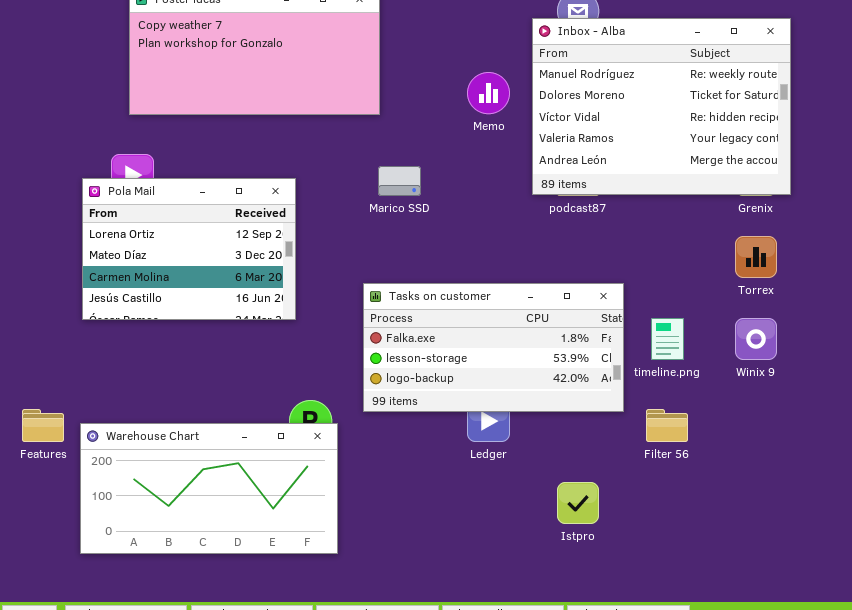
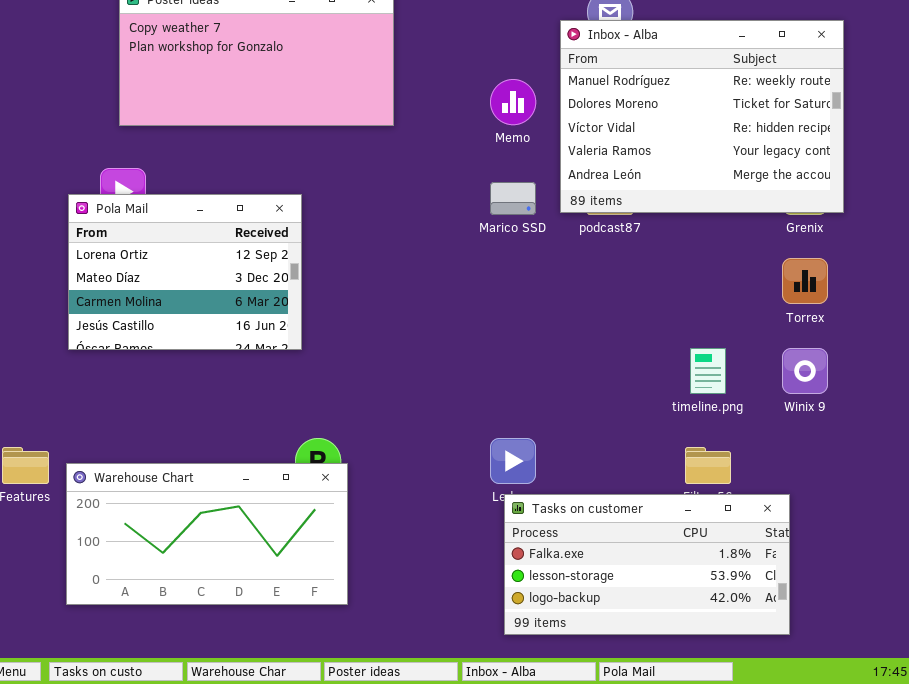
Marico SSD: [378,166,421,196] -> [490,182,536,215], moved
Tasks on customer: [363,283,624,412] -> [504,494,790,635], moved

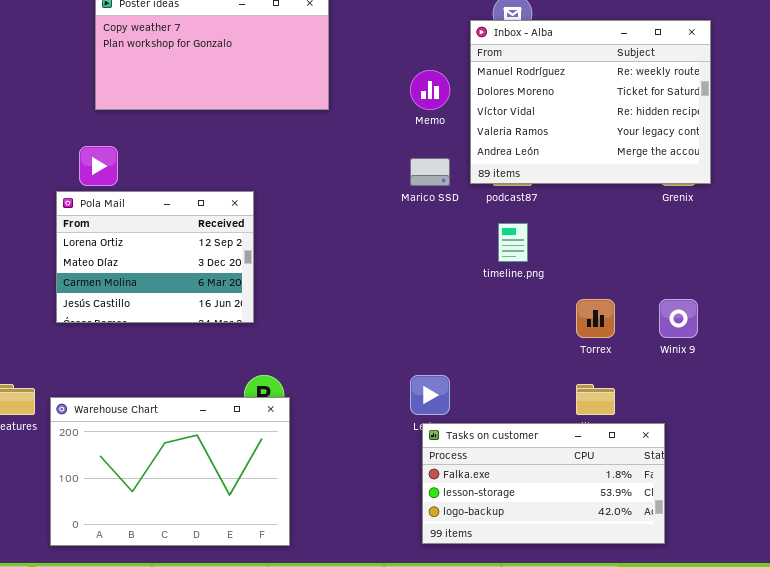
Pola Mail: [68,194,302,350] -> [56,191,254,323], moved
Torrex: [782,258,828,304] -> [576,299,615,338], moved
timeline.png: [690,348,726,394] -> [498,223,528,262], moved
Warehouse Chart: [66,463,348,605] -> [50,397,290,546], resized

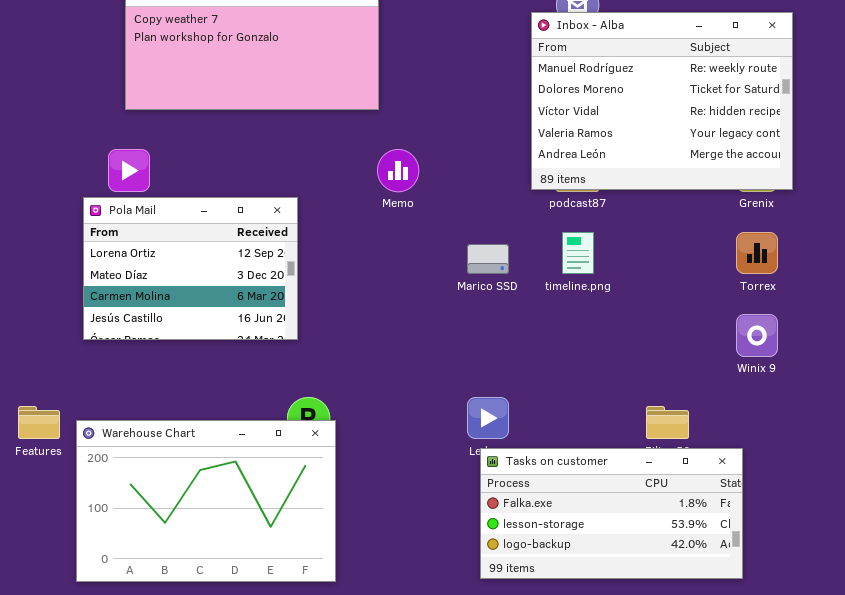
Memo: [410,70,450,110] -> [377,149,419,192], moved
Marico SSD: [410,158,450,186] -> [467,244,509,274], moved
Torrex: [576,299,615,338] -> [736,232,778,274], moved

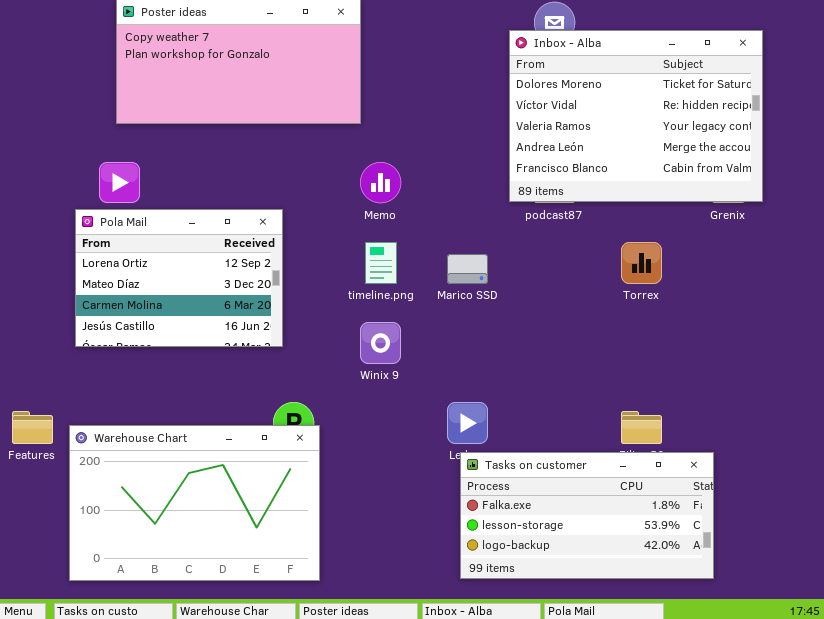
Inbox - Alba: [531,12,793,190] -> [509,30,763,202], scrolled down 1 row
timeline.png: [562,232,594,274] -> [365,242,397,284], moved
Torrex: [736,232,778,274] -> [621,242,662,284], moved
Winix 9: [736,314,778,357] -> [360,322,401,364], moved

